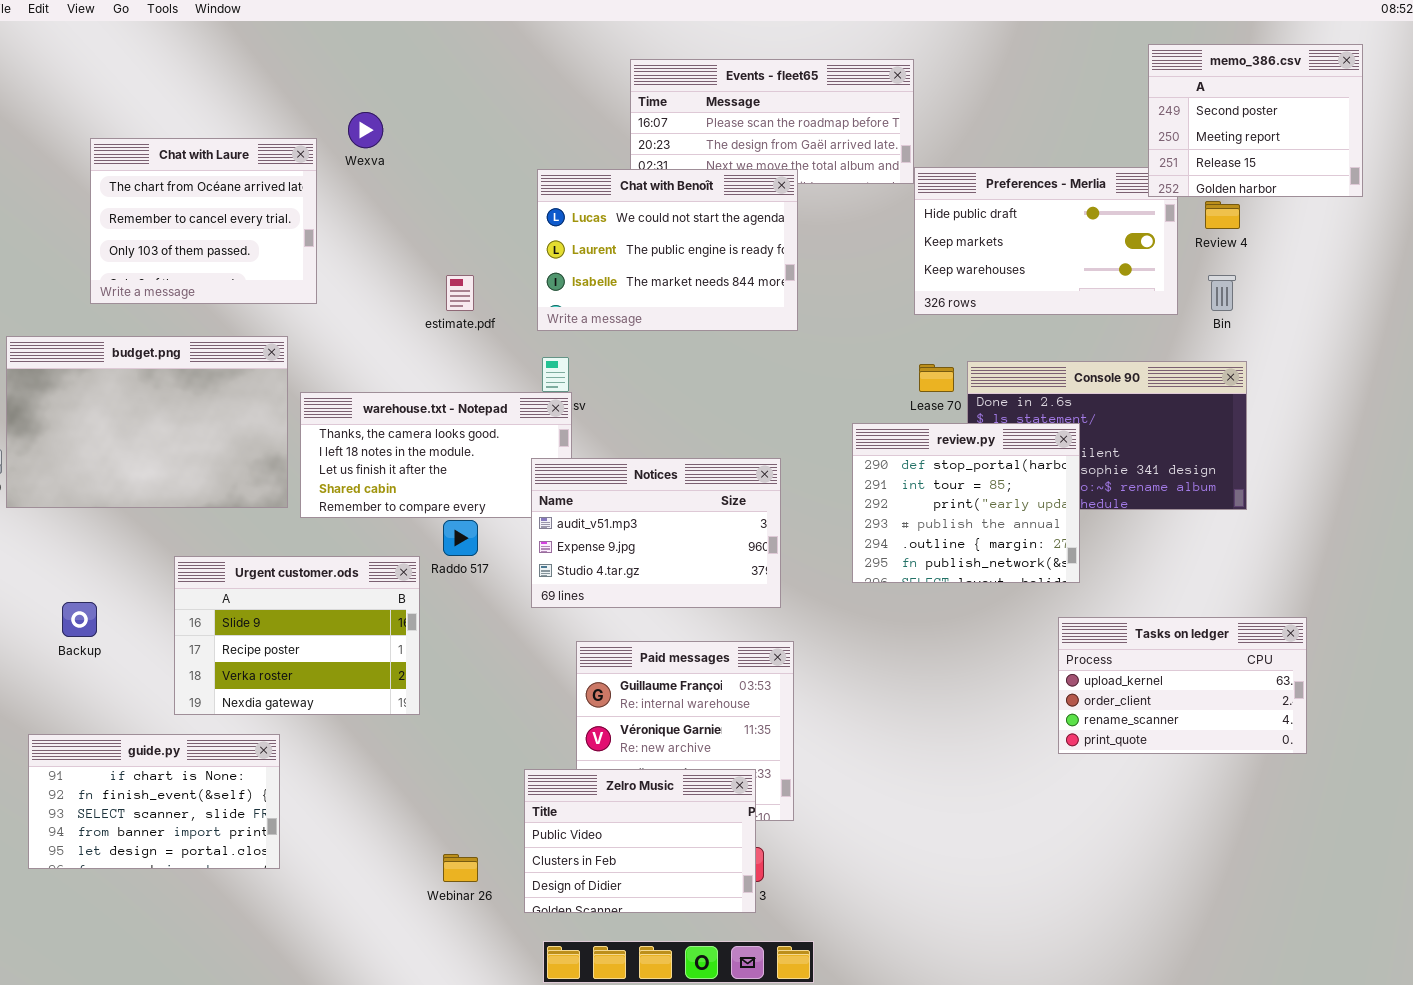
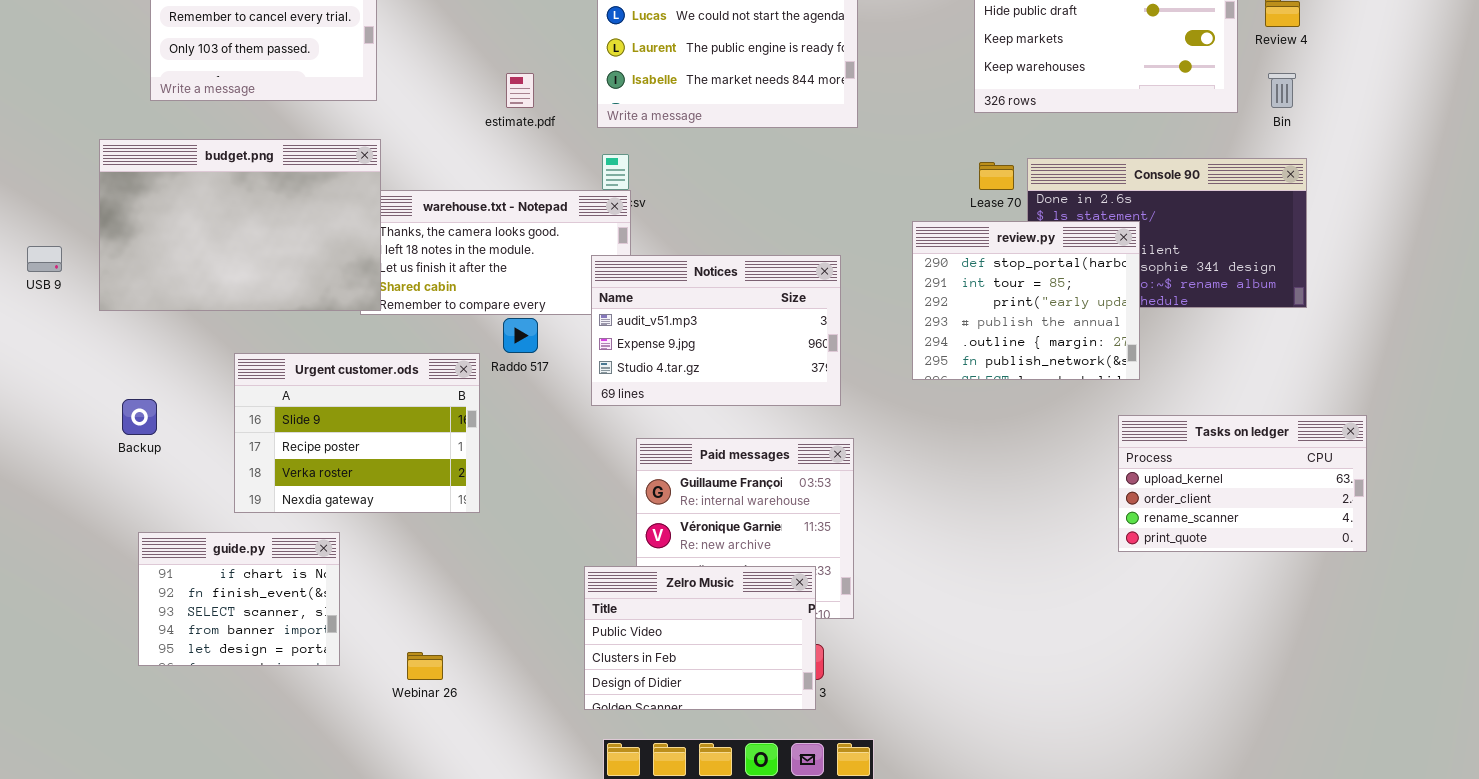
budget.png: [6,336,288,508] -> [99,139,381,311], moved
guide.py: [28,734,280,869] -> [138,532,340,666], resized
Webinar 26: [443,854,478,882] -> [407,652,443,680], moved

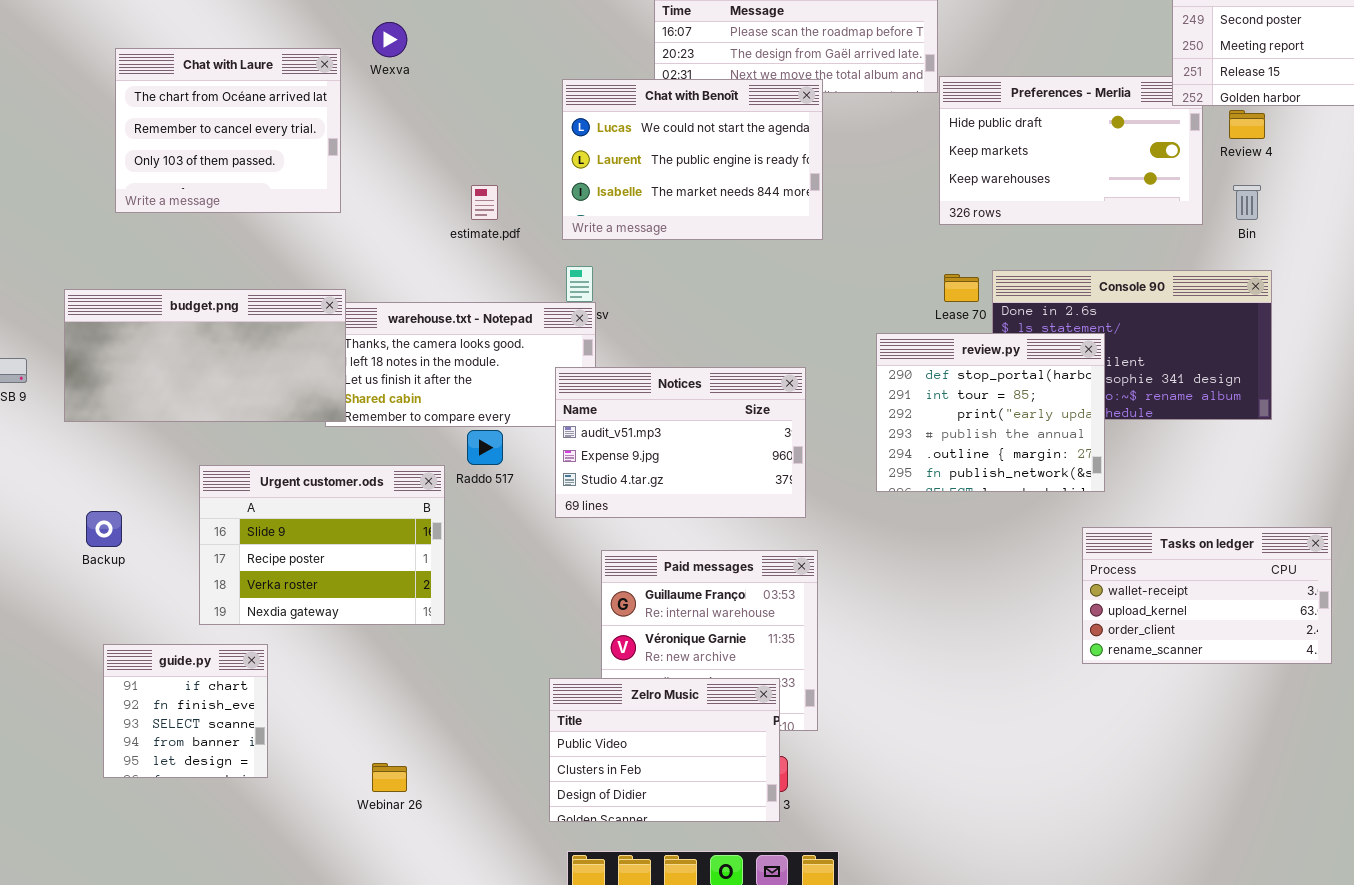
budget.png: [99,139,381,311] -> [64,289,346,422], resized
Tasks on ledger: [1118,415,1367,552] -> [1082,527,1332,664], scrolled up 1 row
guide.py: [138,532,340,666] -> [103,644,268,778], resized

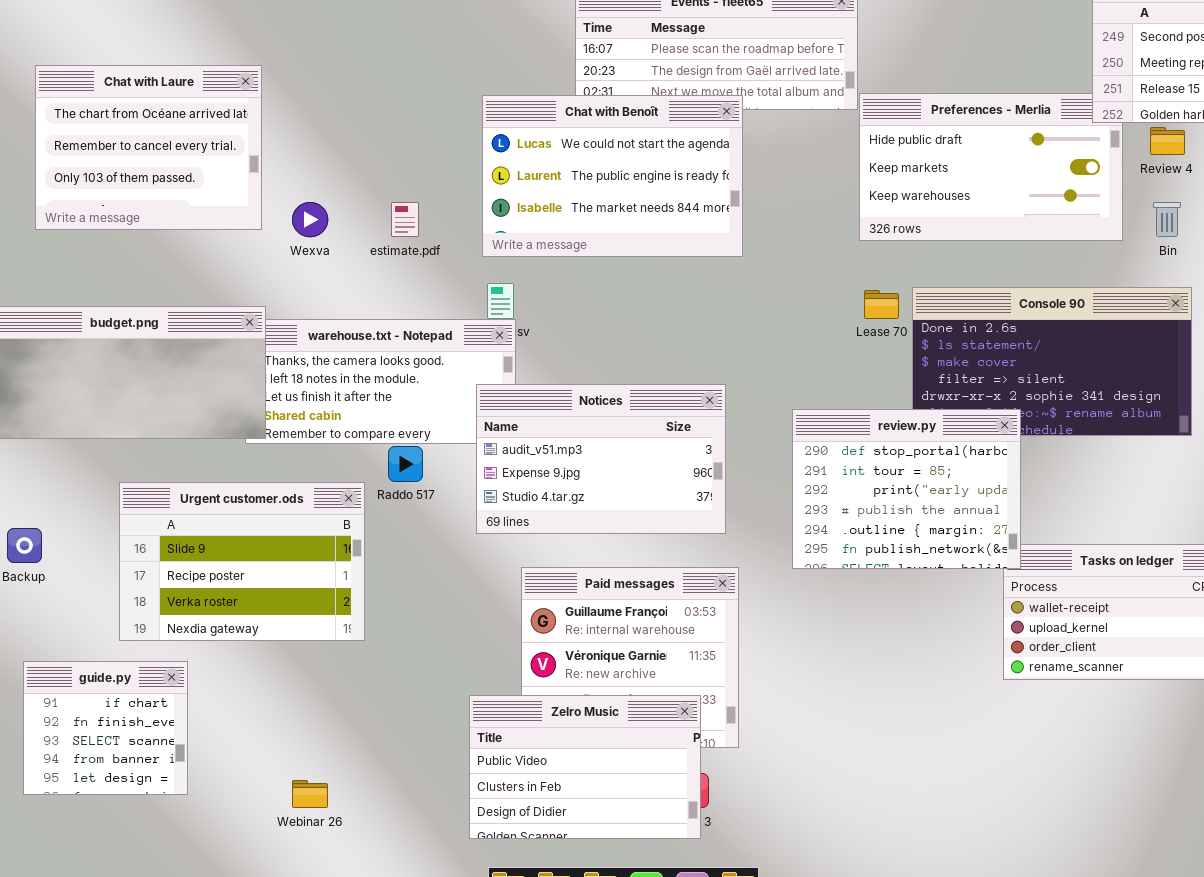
Wexva: [372,22,407,57] -> [292,202,328,237], moved
review.py: [876,333,1105,492] -> [792,409,1021,569], moved

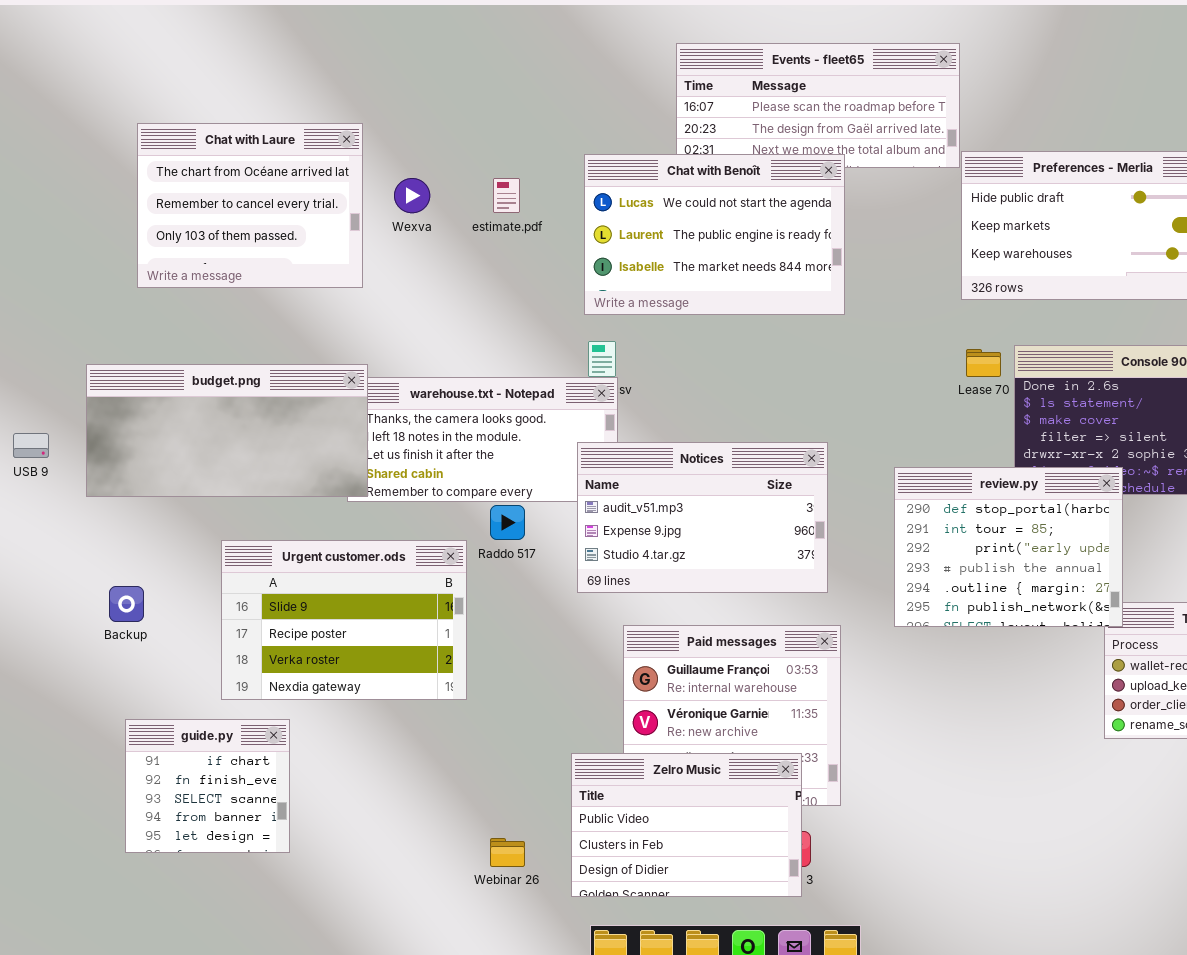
Wexva: [292,202,328,237] -> [394,178,430,213], moved
estimate.pdf: [391,202,419,237] -> [493,178,520,213], moved
Webinar 26: [292,780,328,808] -> [490,838,525,867], moved

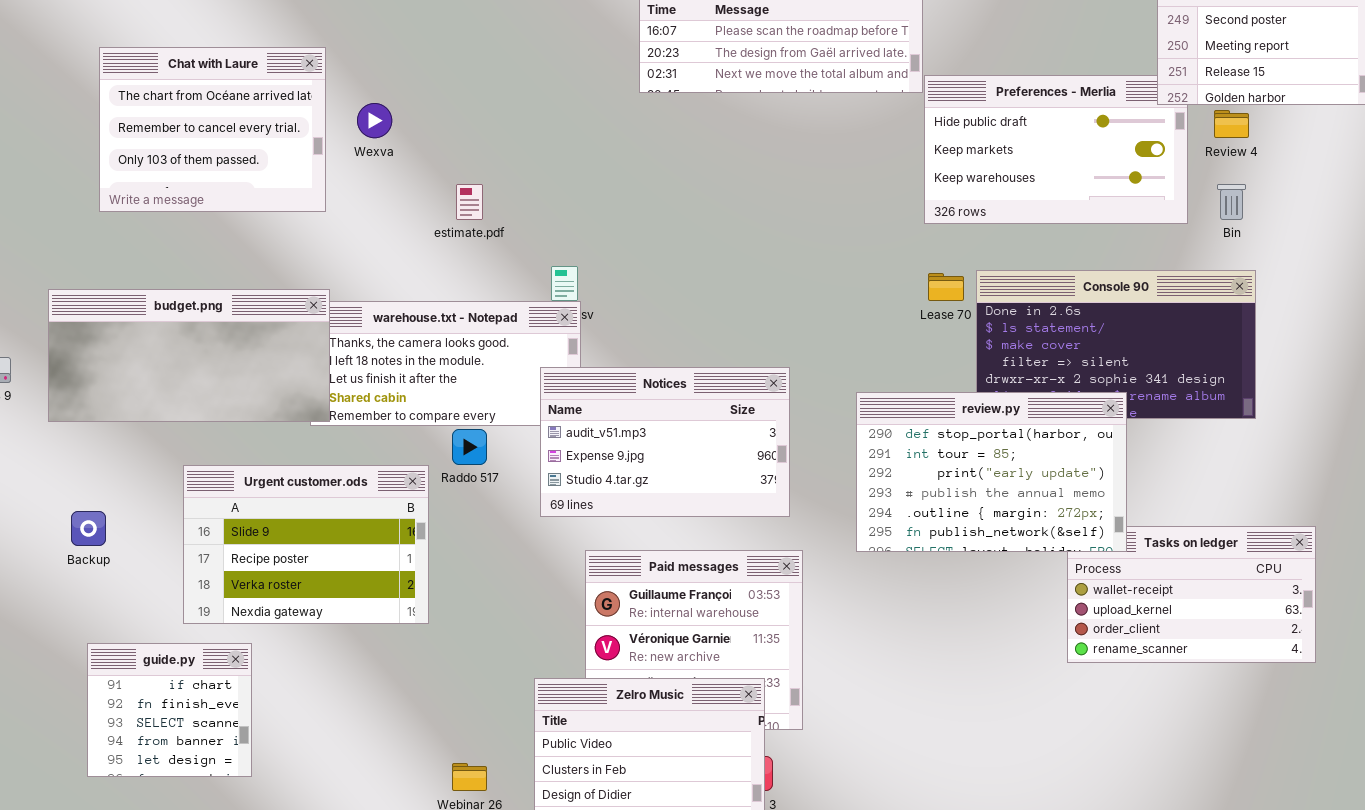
Chat with Benoît: [584,154,845,315] -> none, closed
estimate.pdf: [493,178,520,213] -> [456,184,483,220], moved
review.py: [894,467,1123,627] -> [856,392,1127,552], resized

